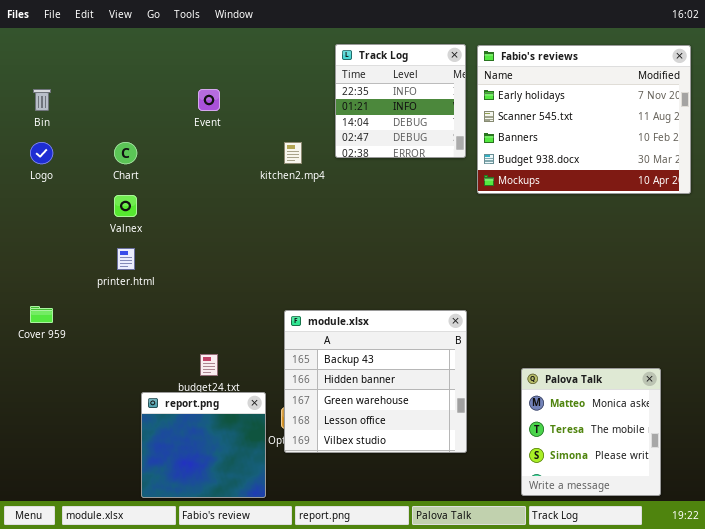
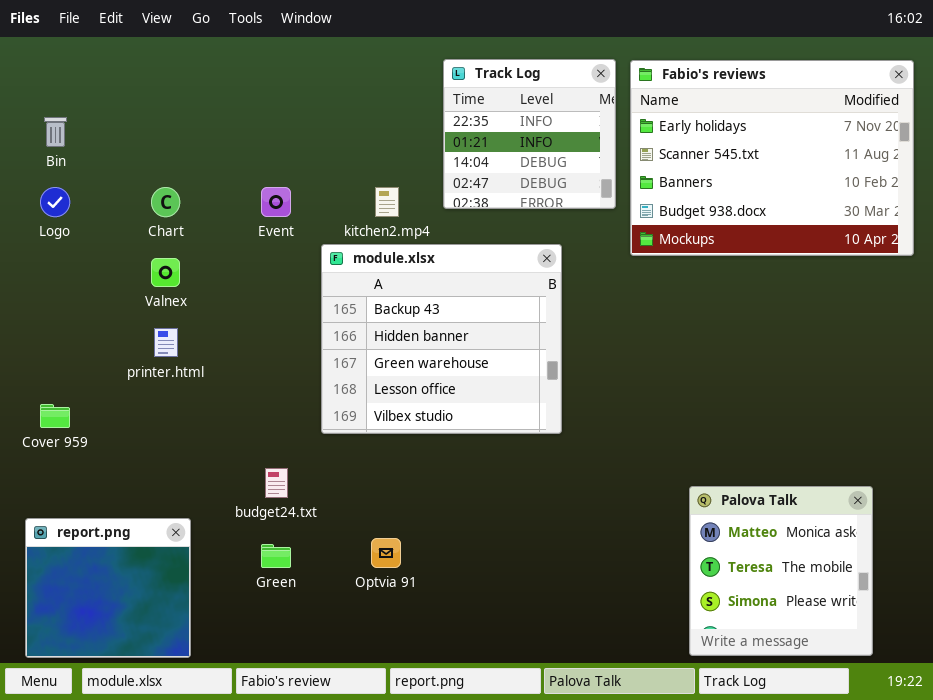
Event: [198,89,220,111] -> [261,187,291,217], moved
module.xlsx: [284,310,467,453] -> [321,244,562,434], moved
report.png: [141,392,266,498] -> [25,518,191,658], moved

